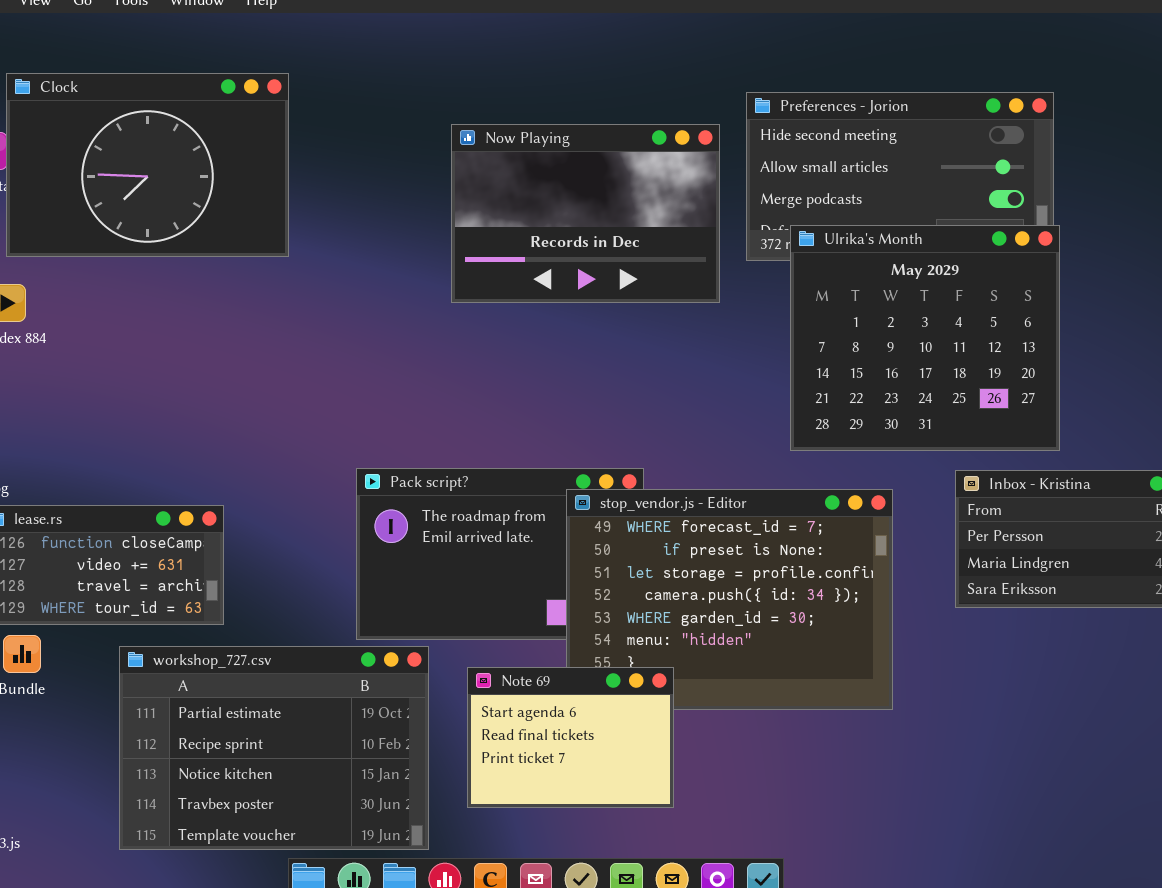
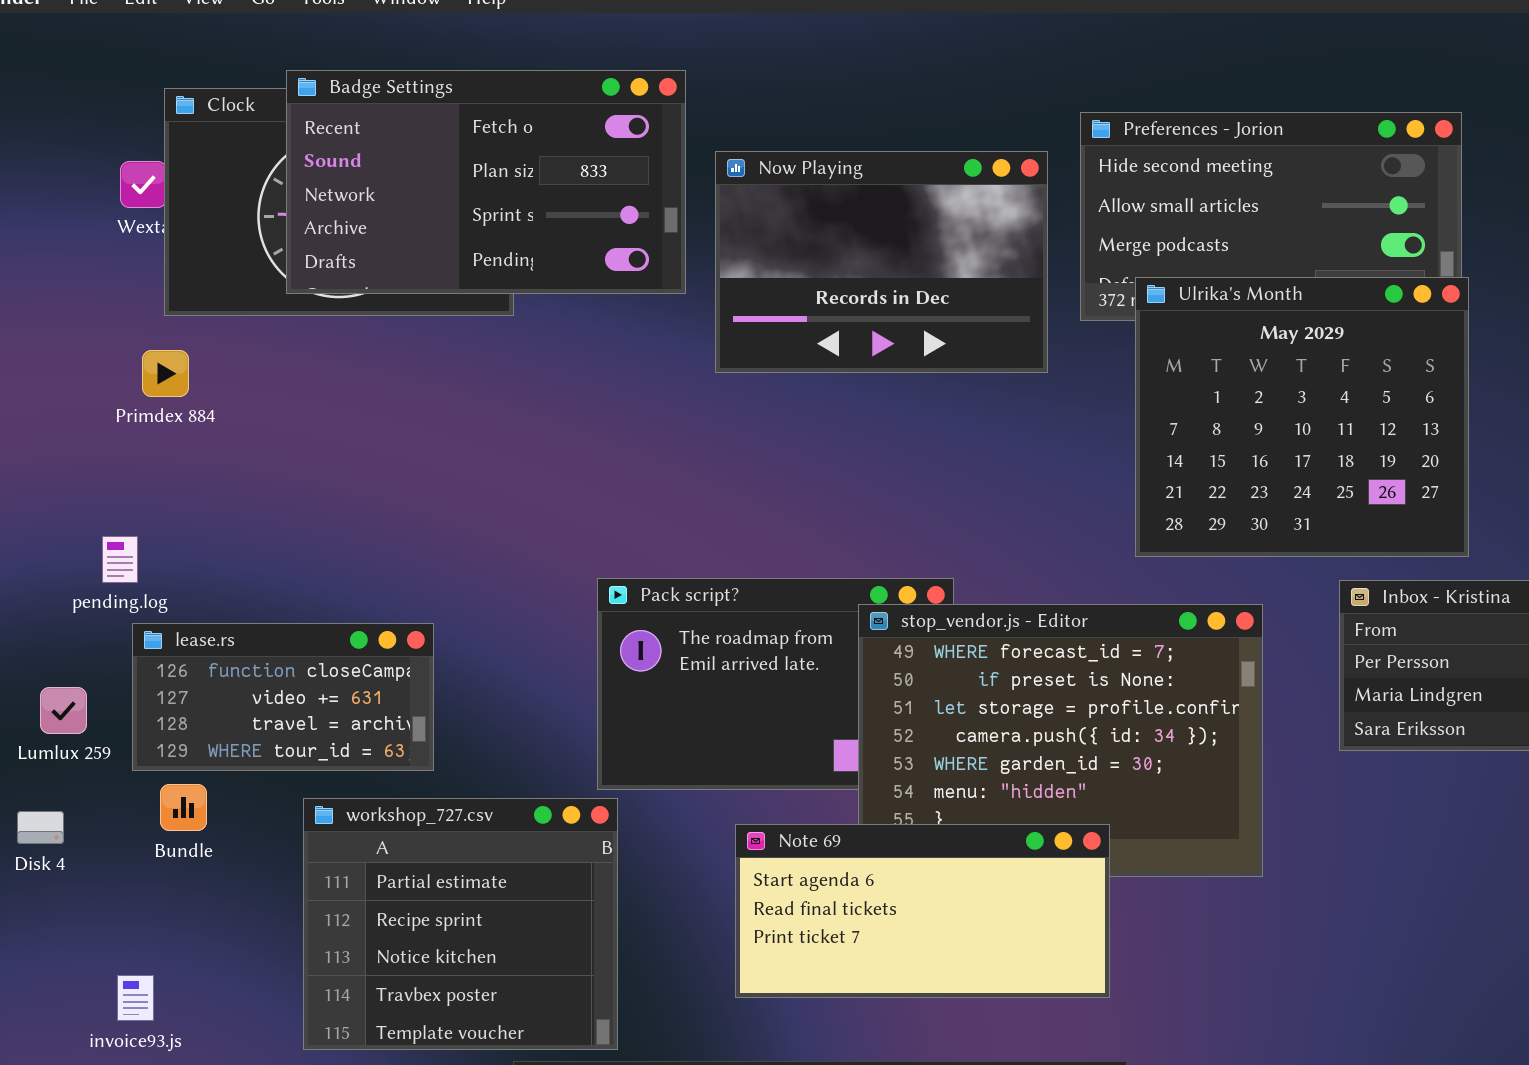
Badge Settings: none -> [286,70,686,294], opened
workshop_727.csv: [119,646,429,850] -> [303,798,618,1050], resized
Note 69: [467,667,674,808] -> [735,824,1110,998], resized

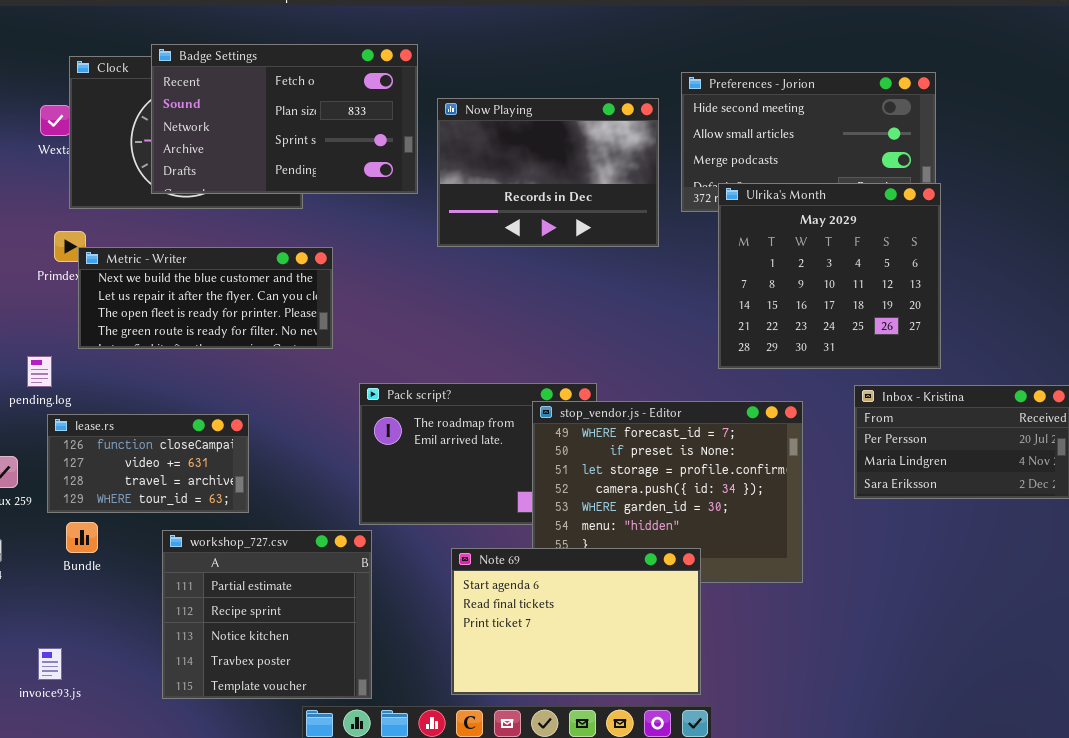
Metric - Writer: none -> [78,247,333,349], opened
Note 69: [735,824,1110,998] -> [451,548,701,695], resized

